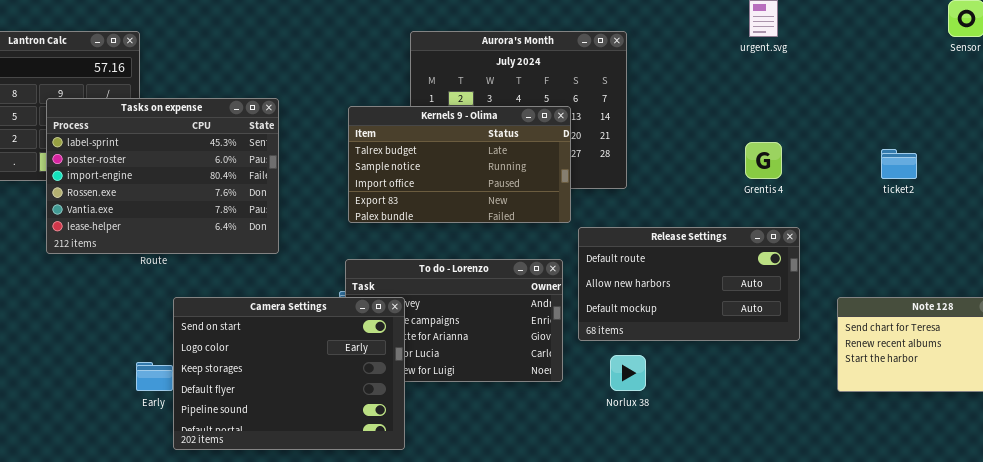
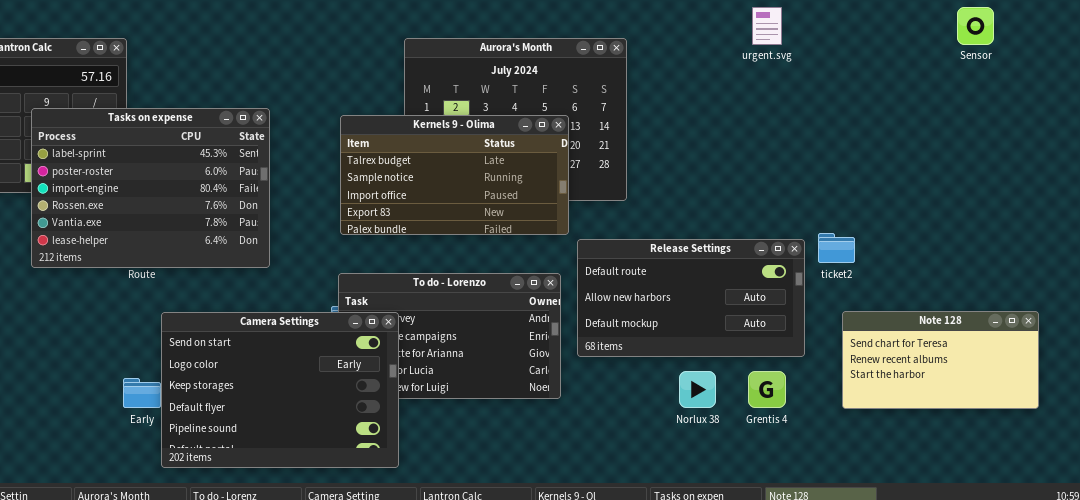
Grentis 4: [745,142,782,179] -> [748,371,786,408], moved
ticket2: [881,149,917,179] -> [818,233,855,263], moved
Norlux 38: [610,355,646,391] -> [679,371,716,408], moved

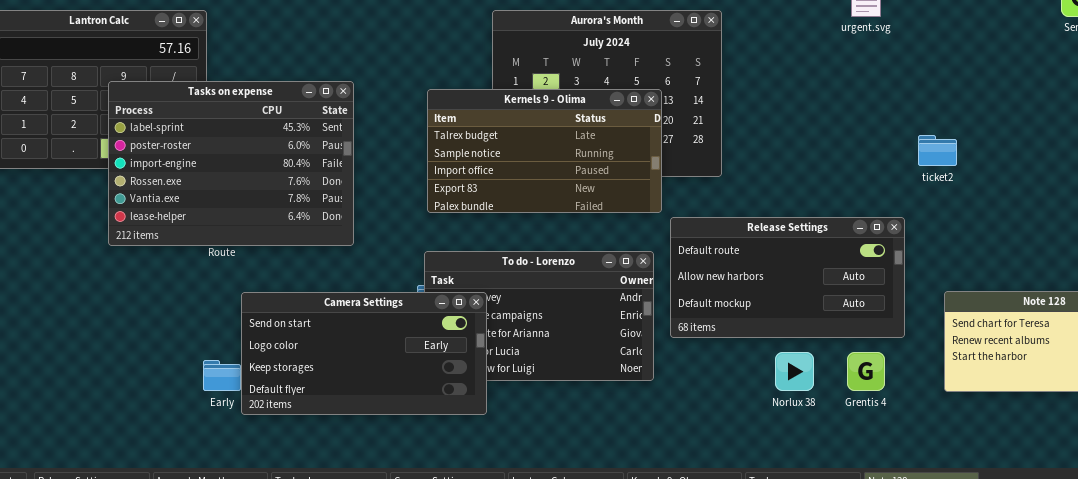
ticket2: [818,233,855,263] -> [918,135,957,166], moved
Camera Settings: [161,312,399,468] -> [241,292,487,415], resized

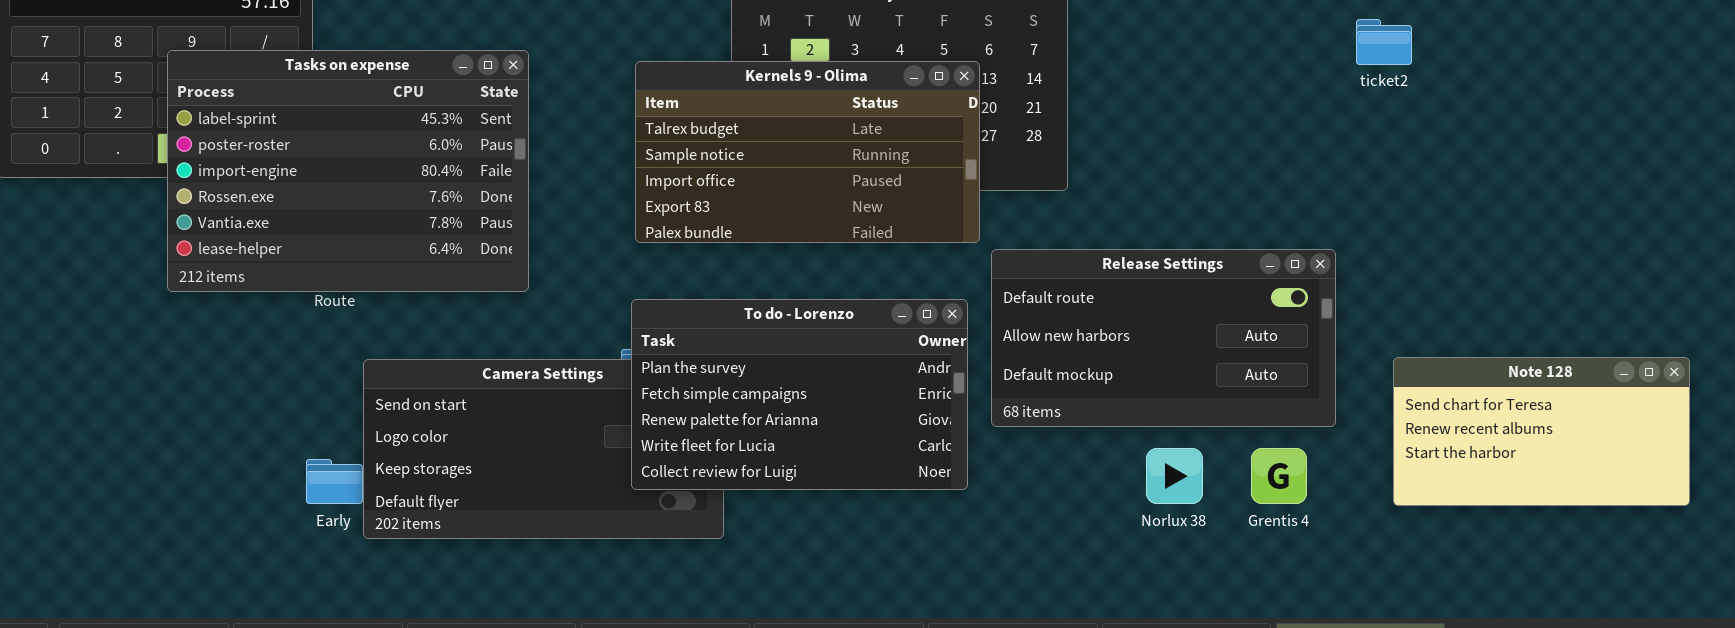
ticket2: [918,135,957,166] -> [1356,19,1412,65], moved
To do - Lorenzo: [424,251,654,381] -> [631,299,968,490], raised

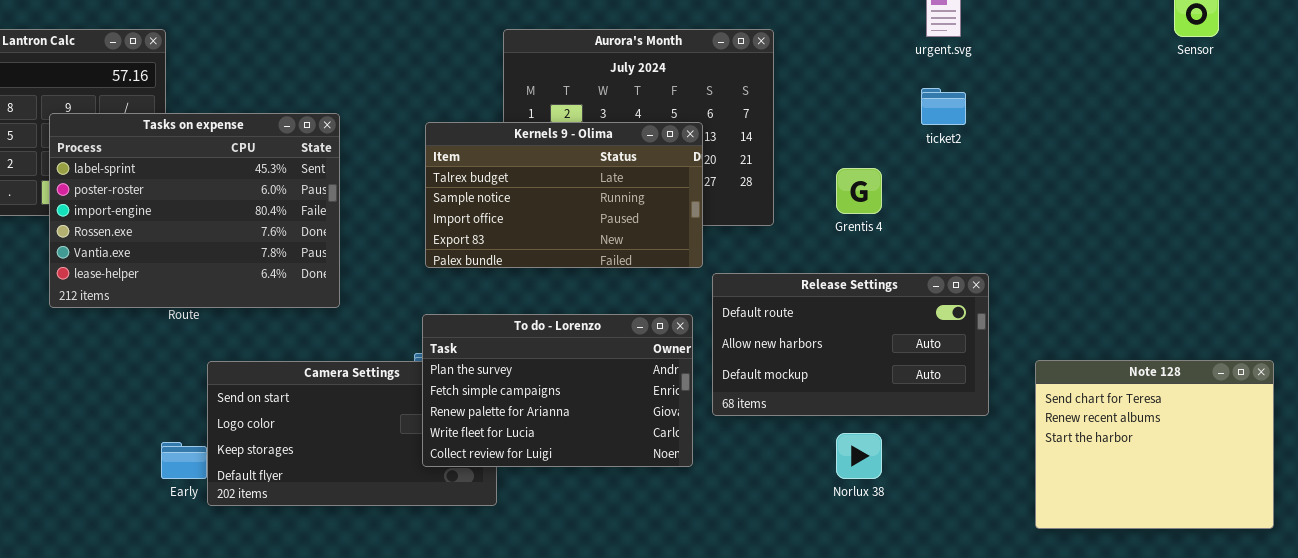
ticket2: [1356,19,1412,65] -> [921,88,966,125], moved
Note 128: [1393,357,1690,506] -> [1035,360,1274,529], resized
Grentis 4: [1251,448,1307,504] -> [836,168,882,214], moved

